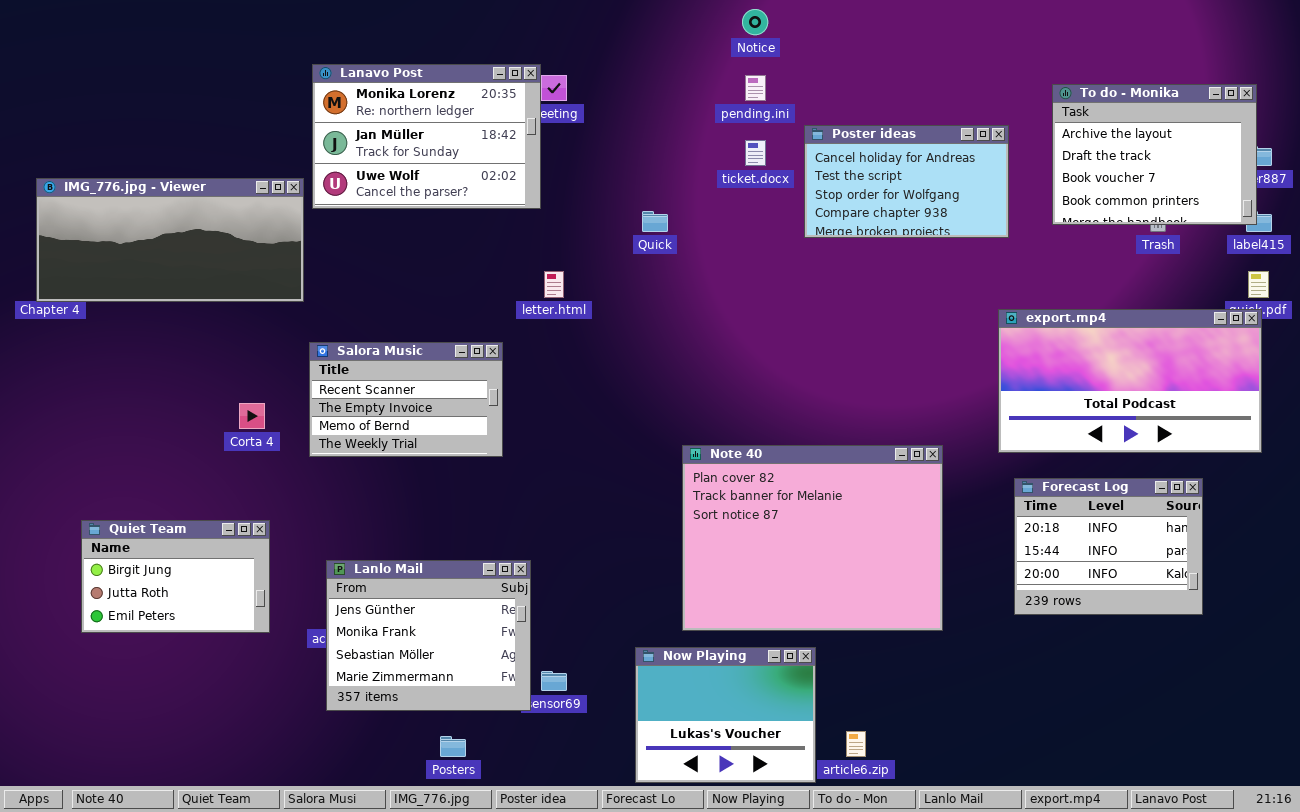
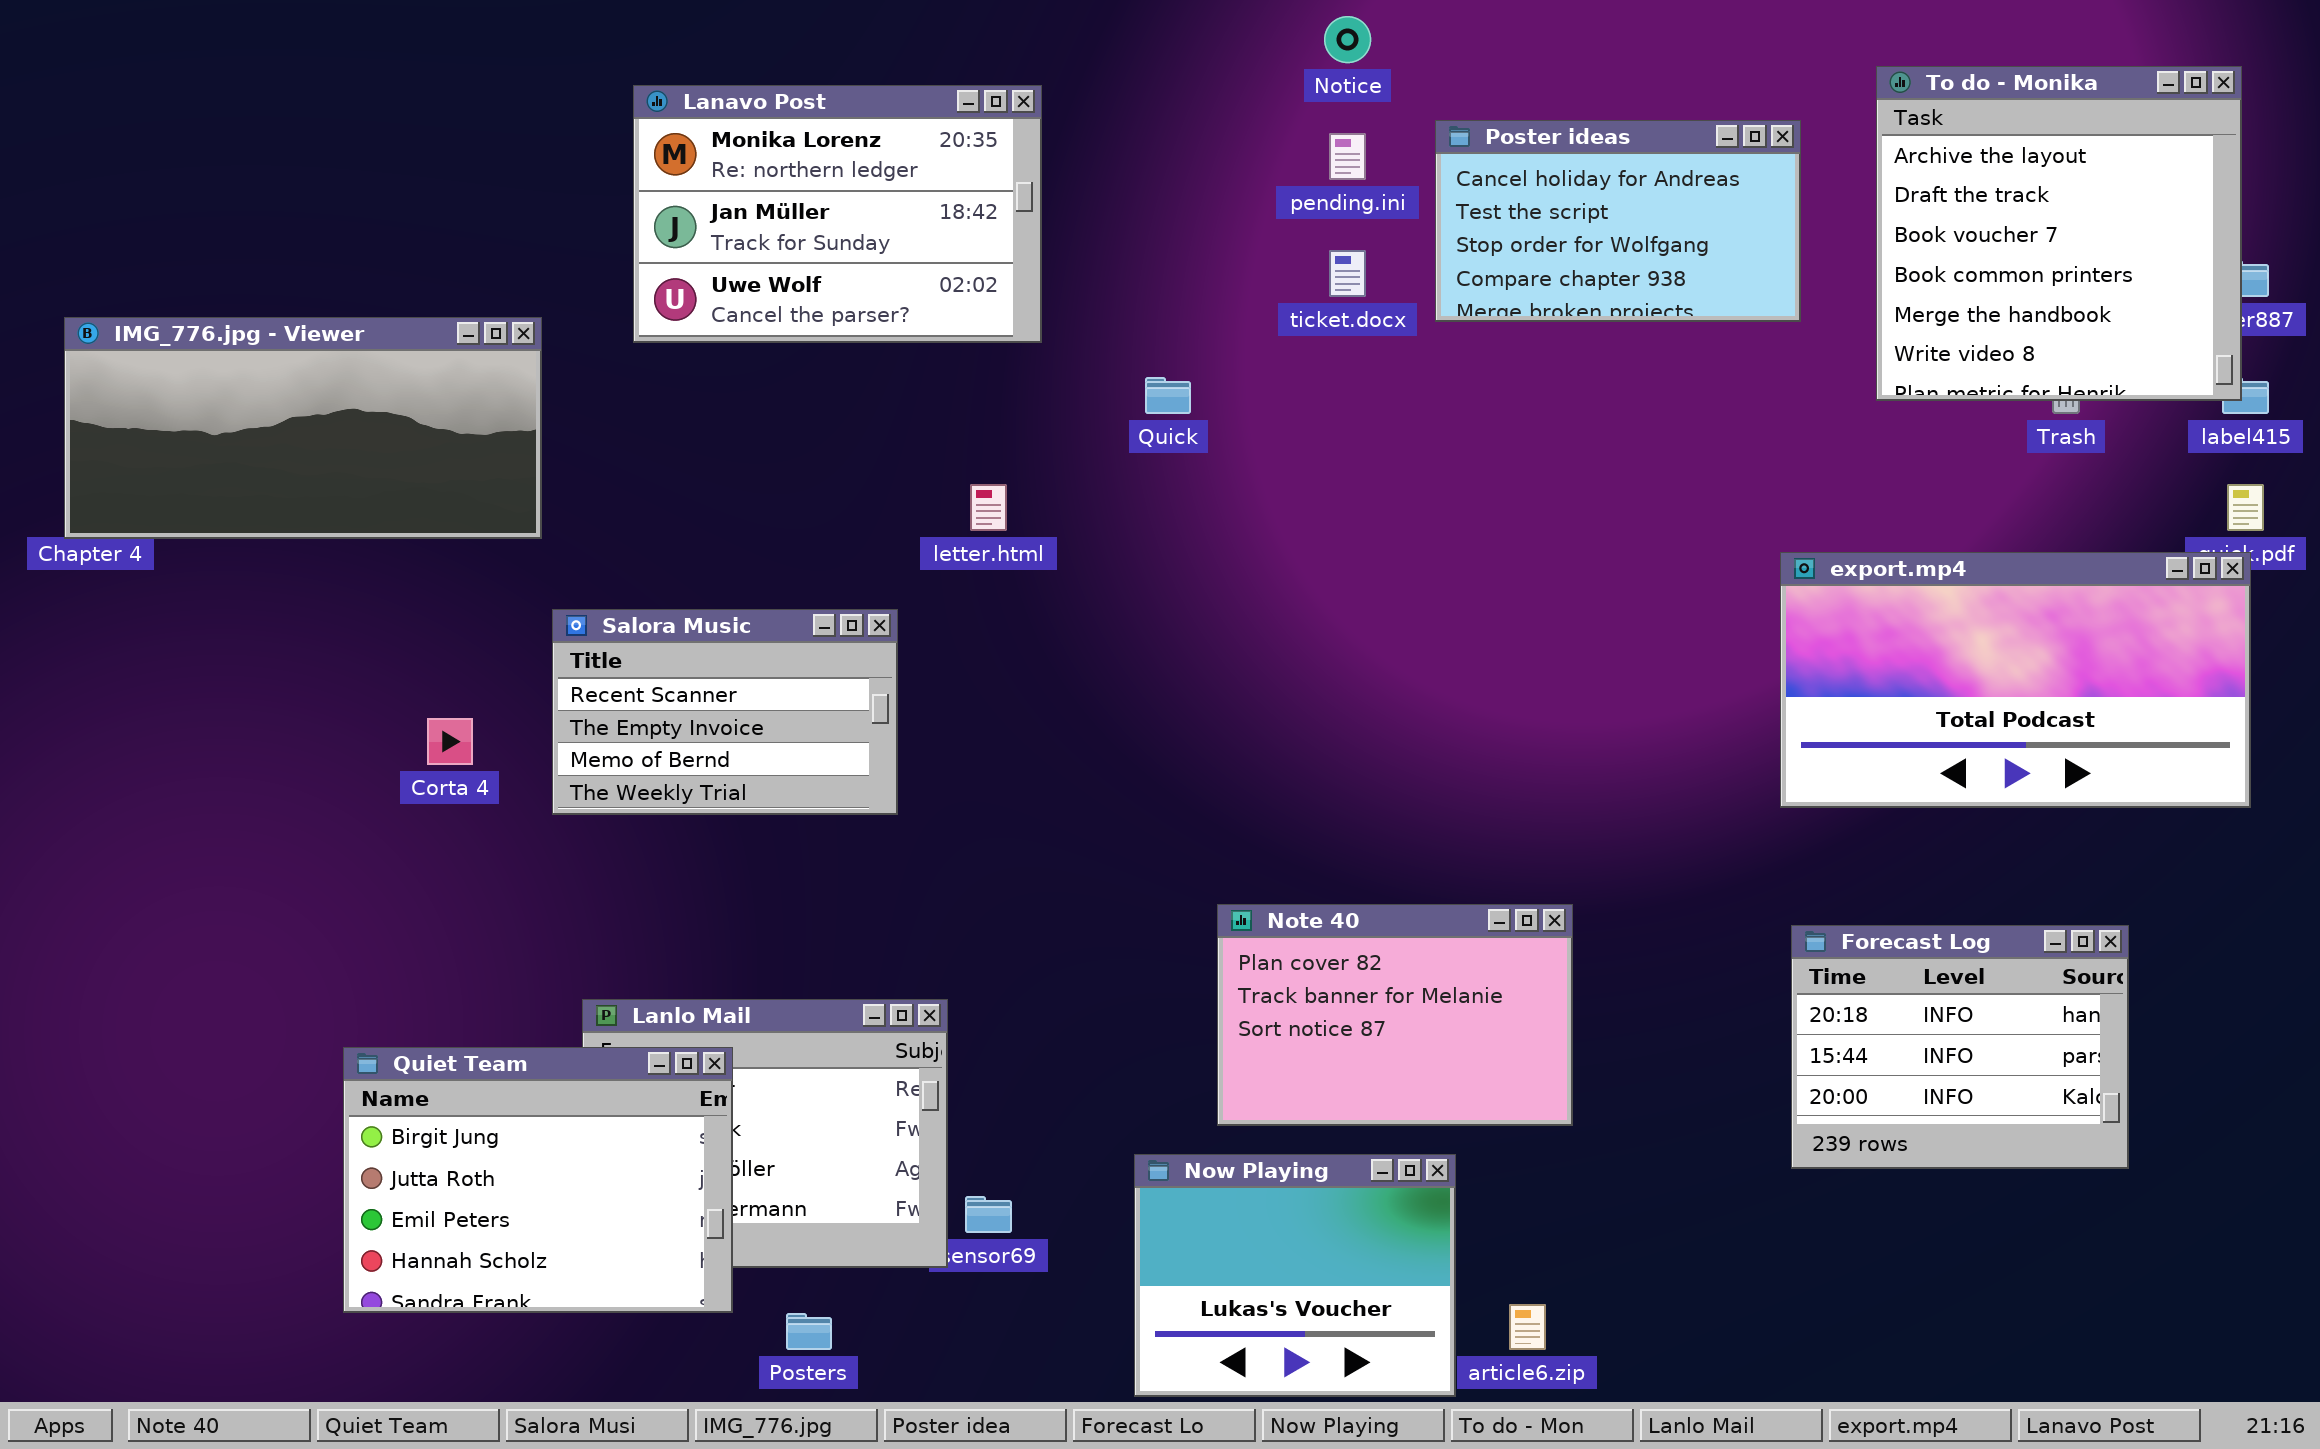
Lanavo Post: [312,64,541,209] -> [633,85,1042,343], moved
To do - Monika: [1052,84,1257,225] -> [1876,66,2242,401], resized
Poster ideas: [804,125,1009,238] -> [1435,120,1801,322], moved
Note 40: [682,445,943,631] -> [1217,904,1573,1126], resized
Forecast Log: [1014,478,1203,615] -> [1791,925,2129,1169], moved
Quiet Team: [81,520,270,633] -> [343,1047,733,1313], moved, resized

